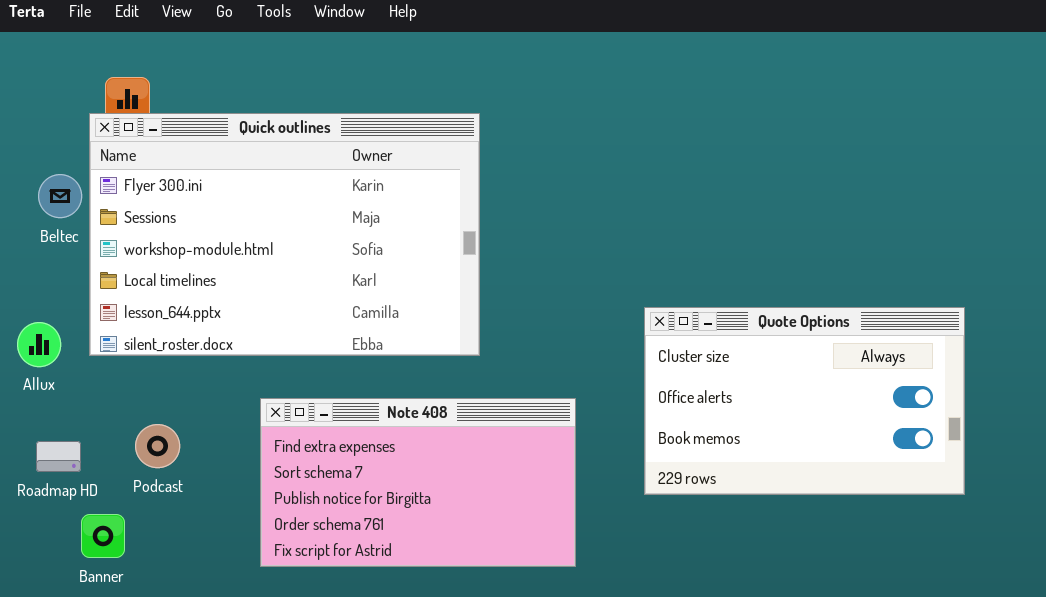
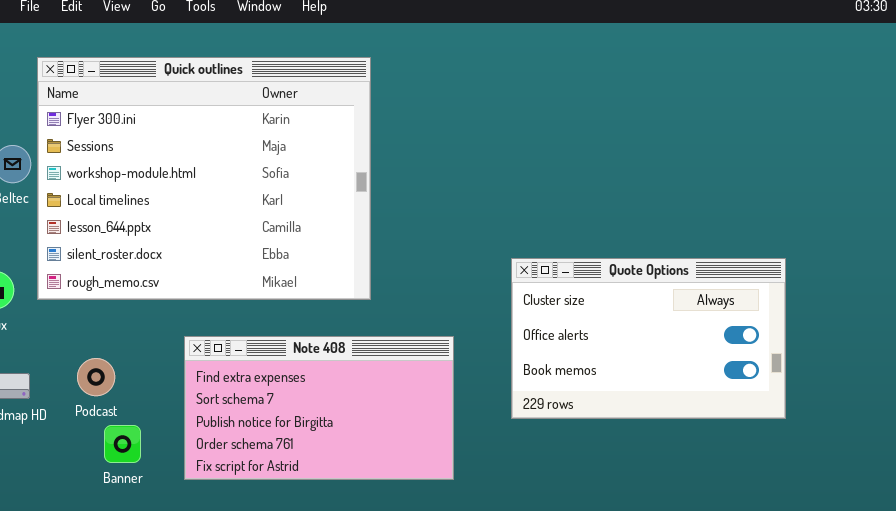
Quick outlines: [89,113,480,356] -> [37,57,371,300], resized
Banner: [81,514,125,558] -> [104,425,141,463], moved

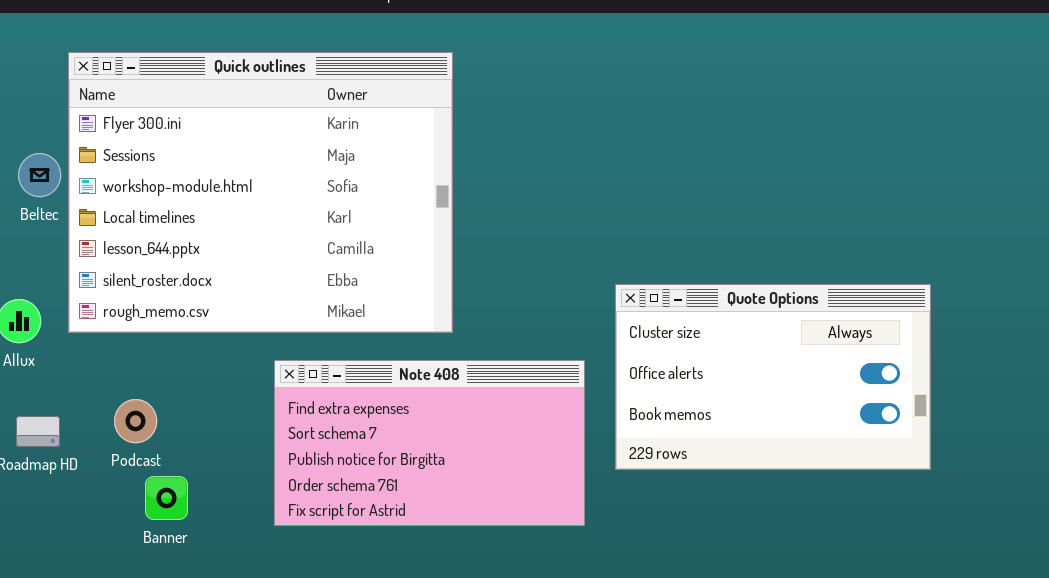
Note 408: [184,336,454,480] -> [274,360,585,526], moved

